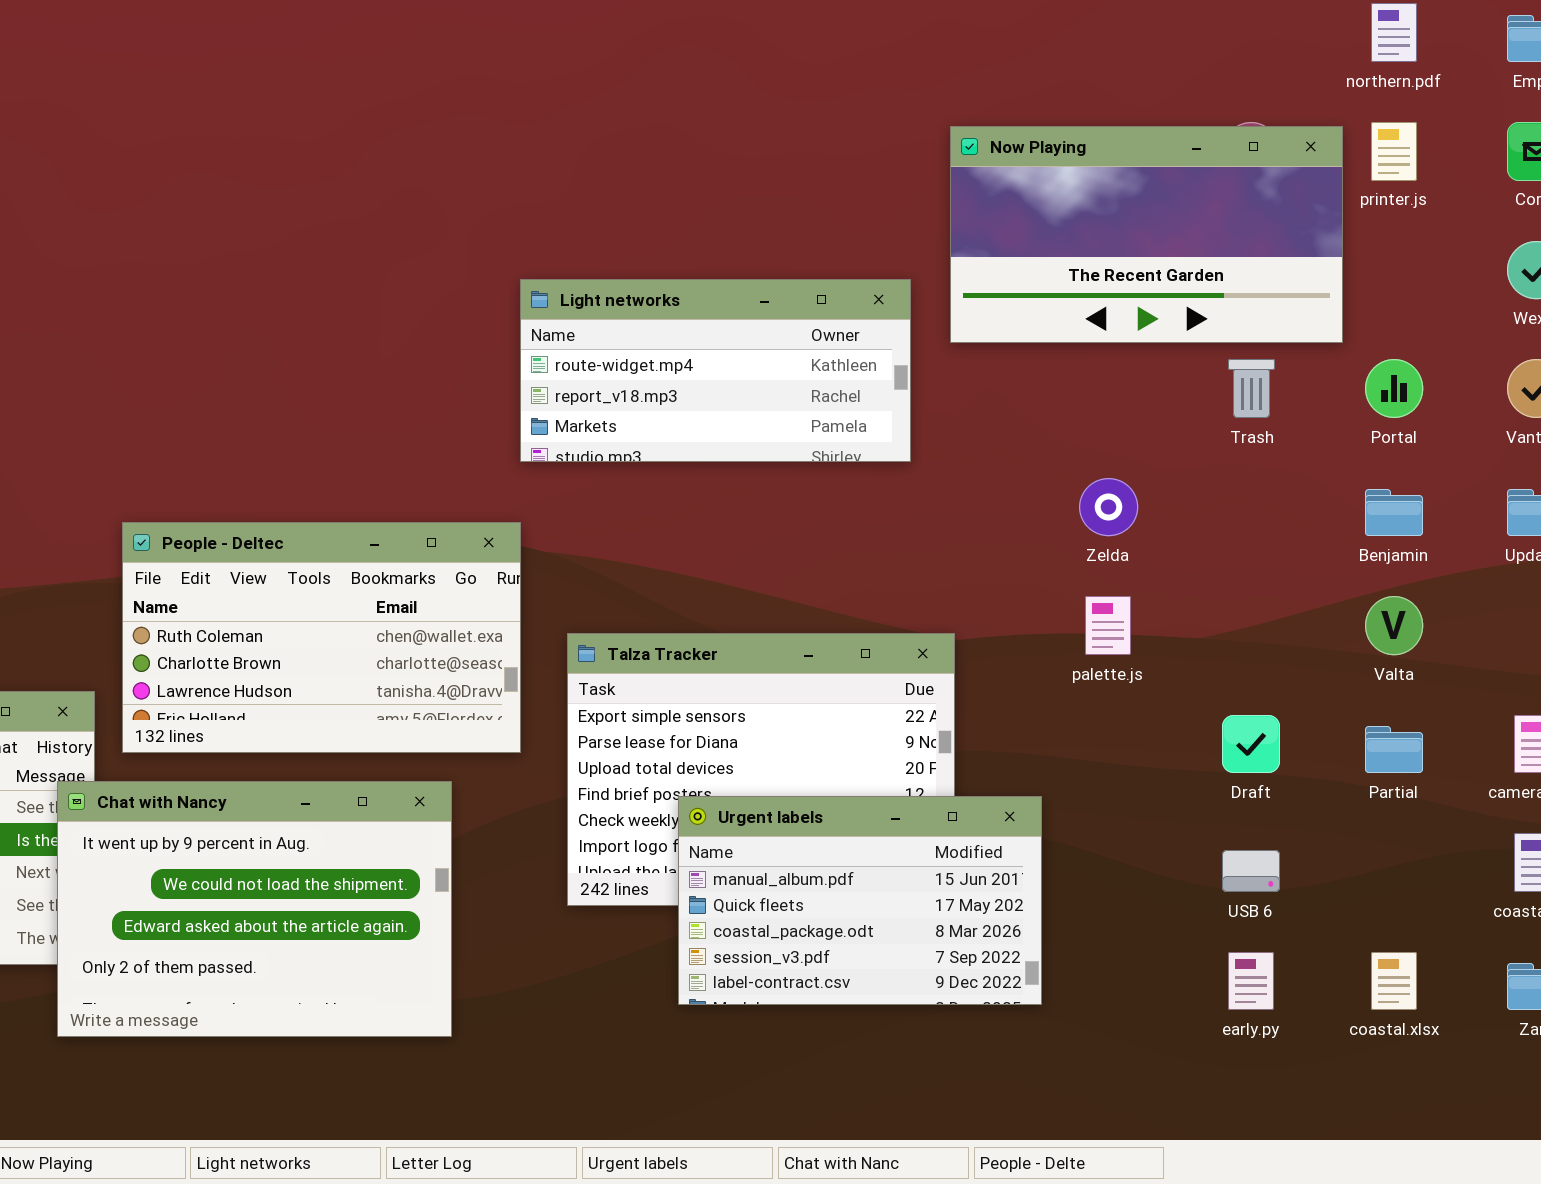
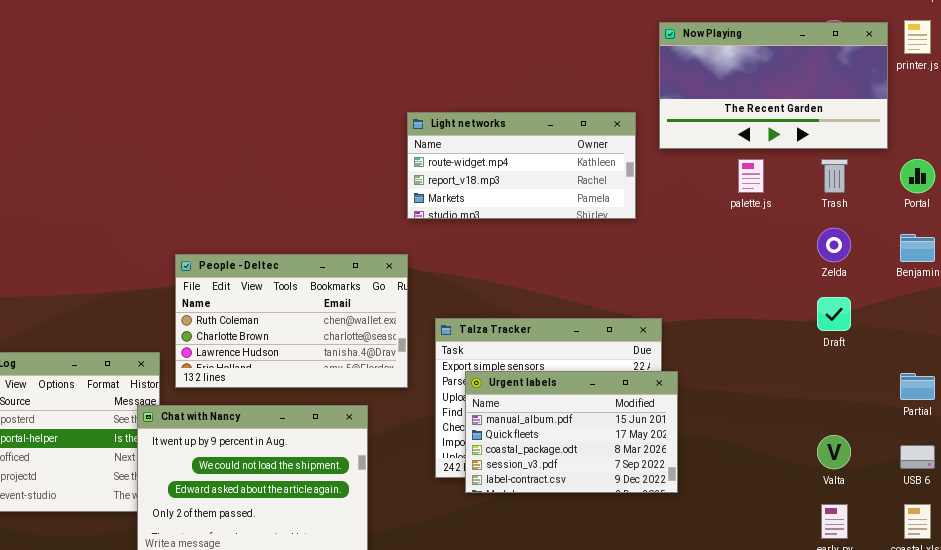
Zelda: [1079,478,1138,536] -> [817,228,851,262], moved
palette.js: [1085,596,1131,655] -> [738,159,764,193], moved
Valta: [1365,596,1423,655] -> [817,435,851,469], moved
Draft: [1222,715,1280,773] -> [817,297,851,331], moved
Urgent labels: [678,796,1042,1005] -> [465,371,678,493], moved
USB 6: [1222,850,1280,892] -> [900,445,935,469], moved

